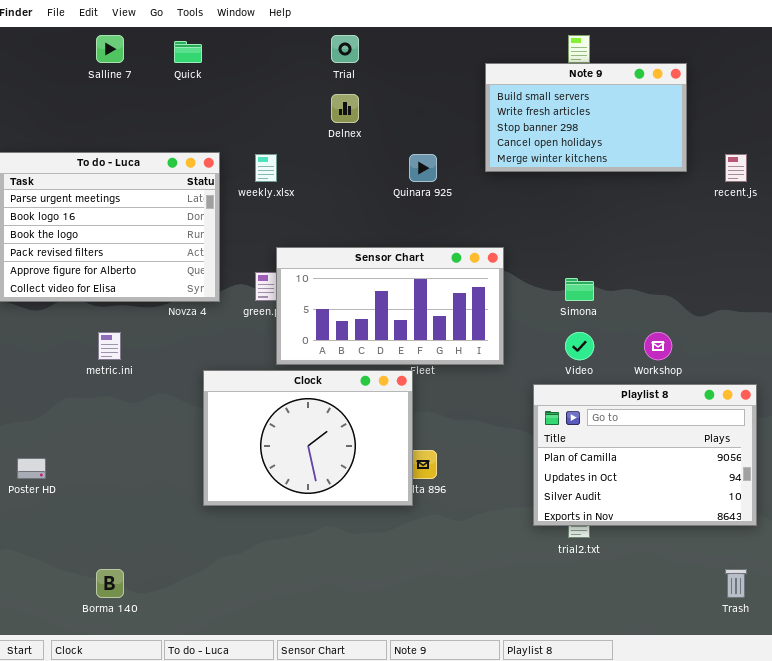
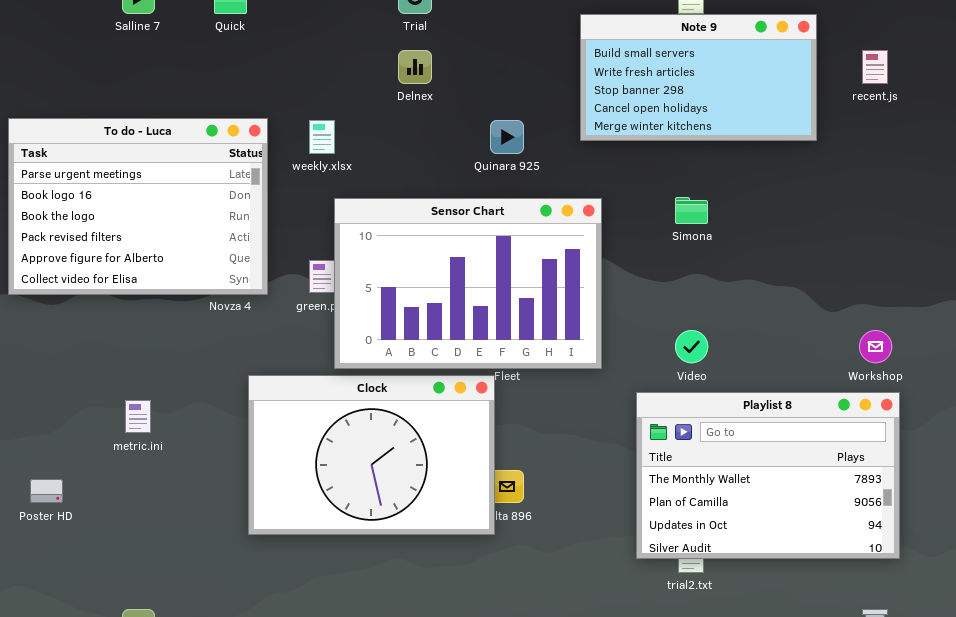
recent.js: [725,154,747,182] -> [862,50,888,84], moved
Sensor Chart: [276,247,504,365] -> [334,198,602,369], resized
Simona: [565,278,594,301] -> [675,197,708,224], moved
metric.ini: [98,332,121,360] -> [125,400,151,433], moved
Workshop: [644,332,672,360] -> [859,330,892,363], moved
Playlist 8: [533,384,757,526] -> [636,392,900,559], scrolled up 1 row

